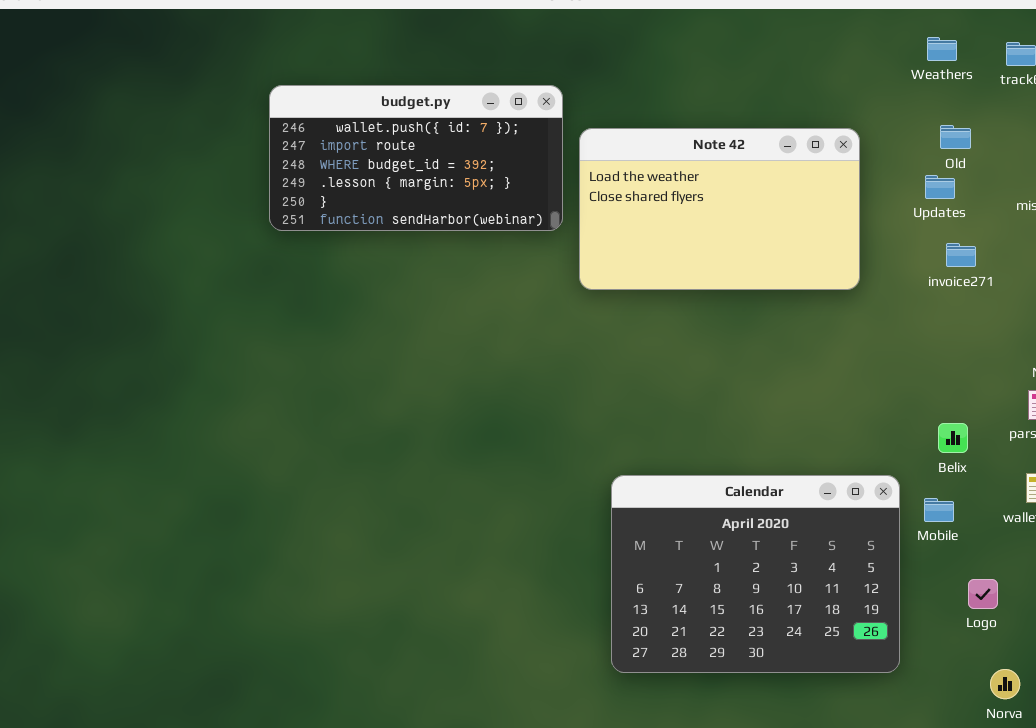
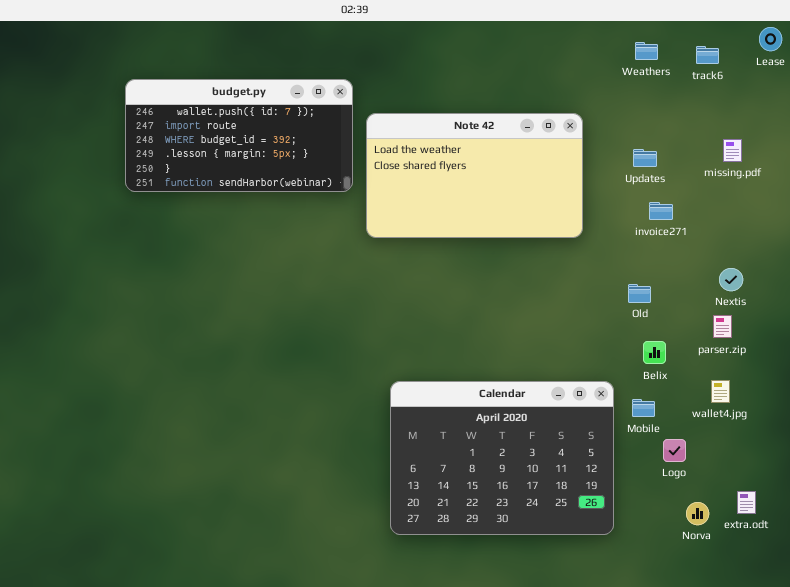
Old: [940,125,971,149] -> [628,284,651,303], moved
Logo: [968,579,998,609] -> [663,439,686,462], moved
Norva: [990,669,1020,699] -> [686,502,709,525], moved

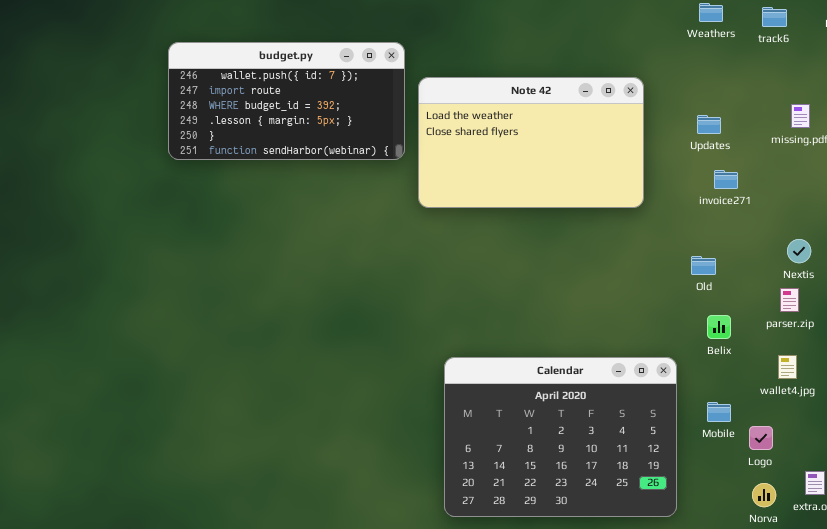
Mobile: [632,399,655,417] -> [707,402,731,422], moved
Logo: [663,439,686,462] -> [749,426,773,450], moved

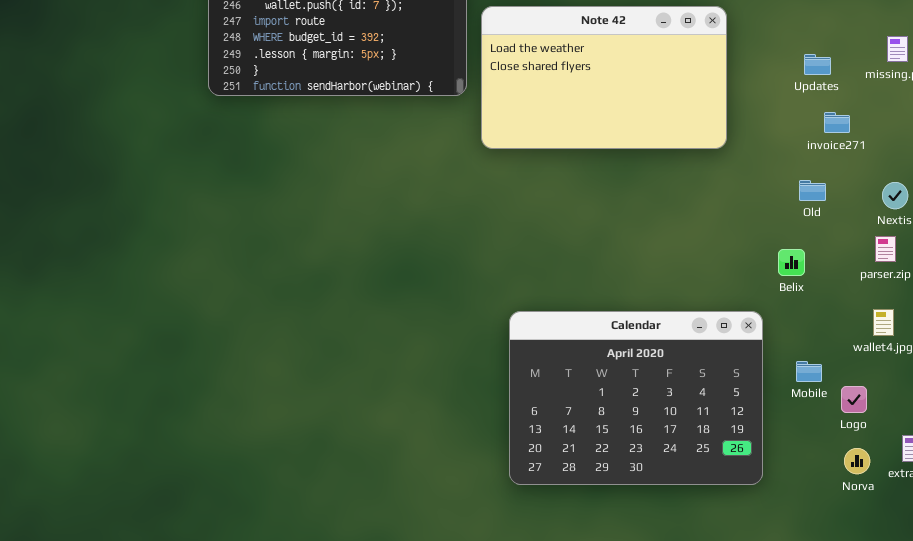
Updates: [697,115,721,134] -> [804,54,831,75], moved
invoice271: [714,170,738,189] -> [824,112,850,133], moved
Old: [691,256,716,275] -> [799,180,826,201], moved
Belix: [707,315,731,339] -> [778,249,805,276], moved

